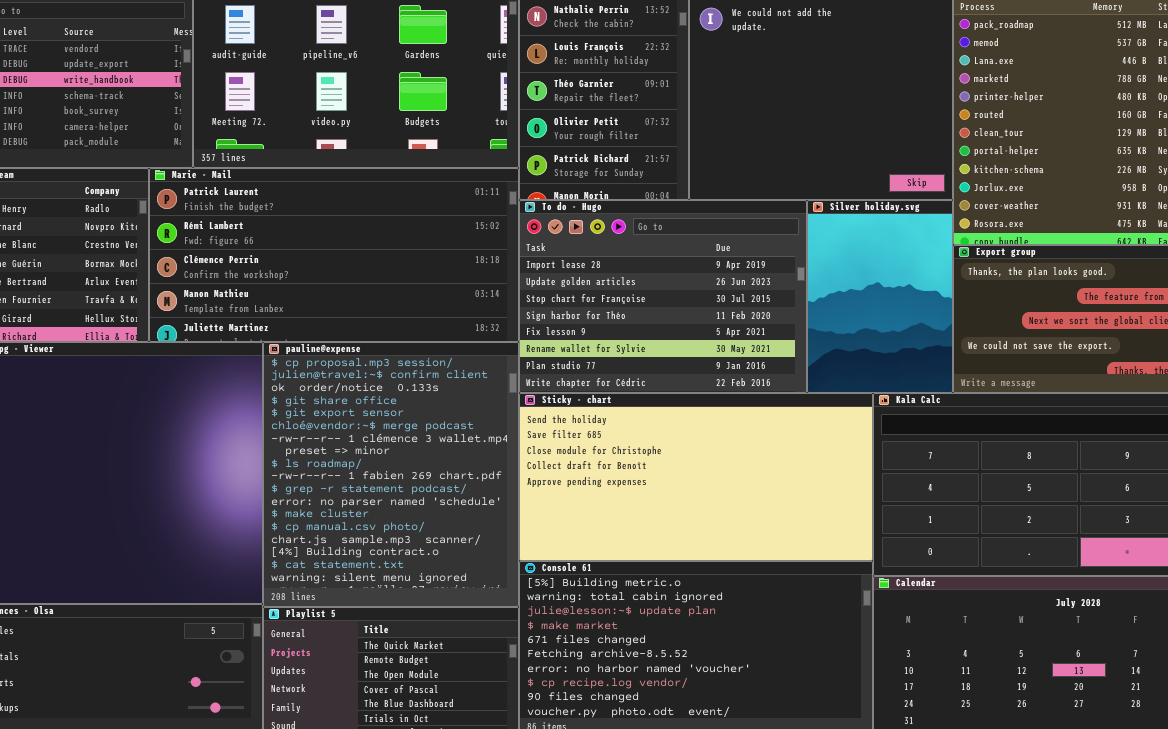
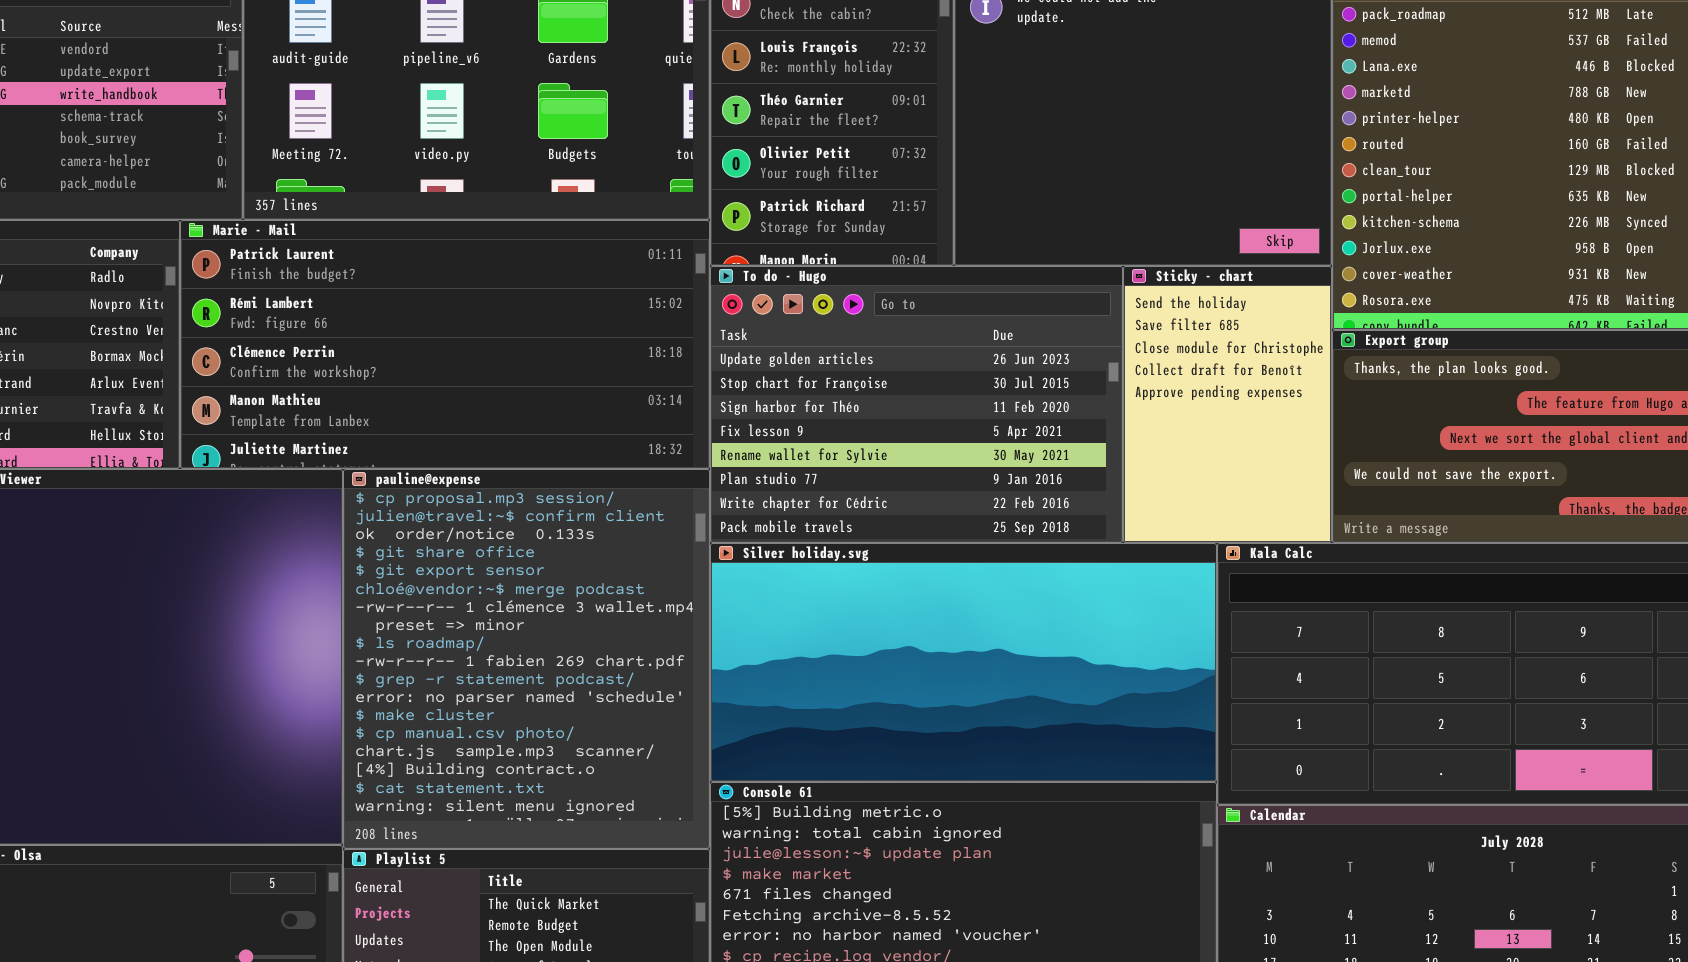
To do - Hugo: [519,200,807,393] -> [710,266,1123,543], scrolled down 1 row
Silver holiday.svg: [807,200,953,393] -> [710,543,1217,782], moved, resized
Sticky - chart: [519,393,873,561] -> [1123,266,1332,543], moved, resized

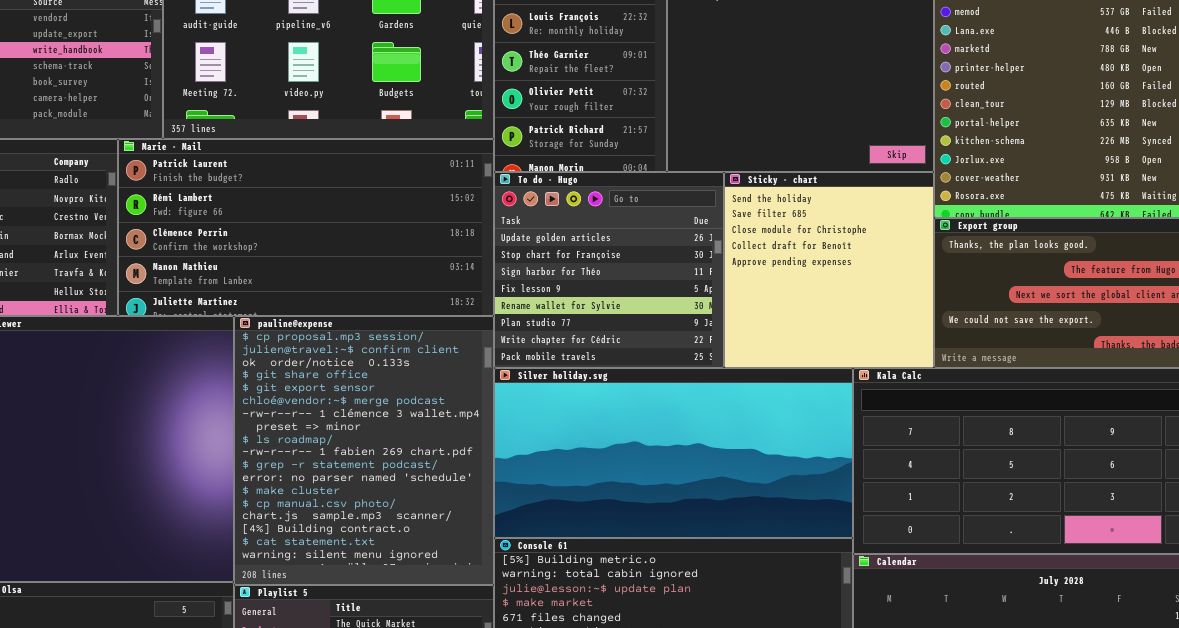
To do - Hugo: [710,266,1123,543] -> [494,172,724,368], resized
Sticky - chart: [1123,266,1332,543] -> [724,172,934,368], resized

